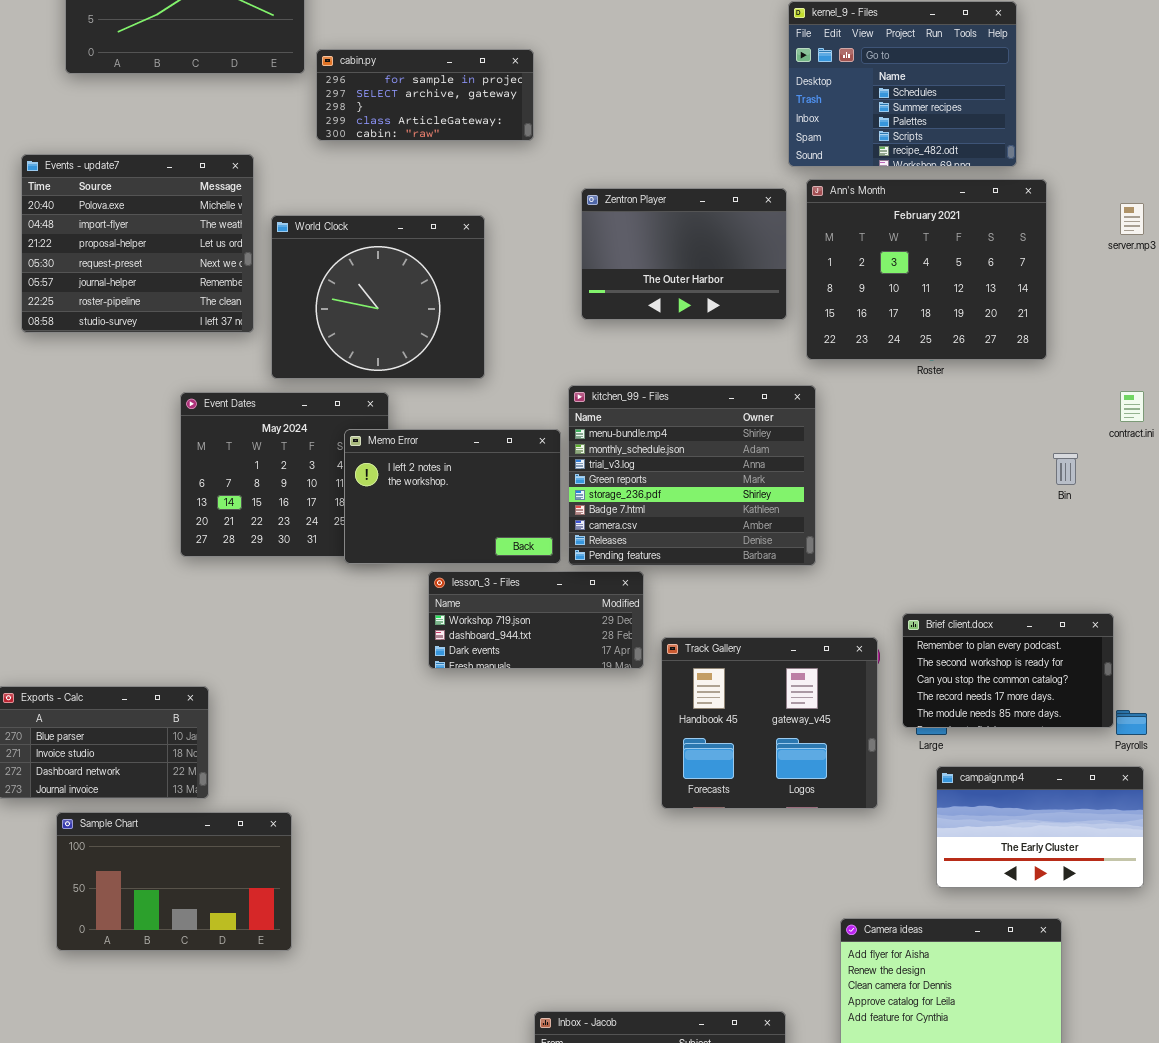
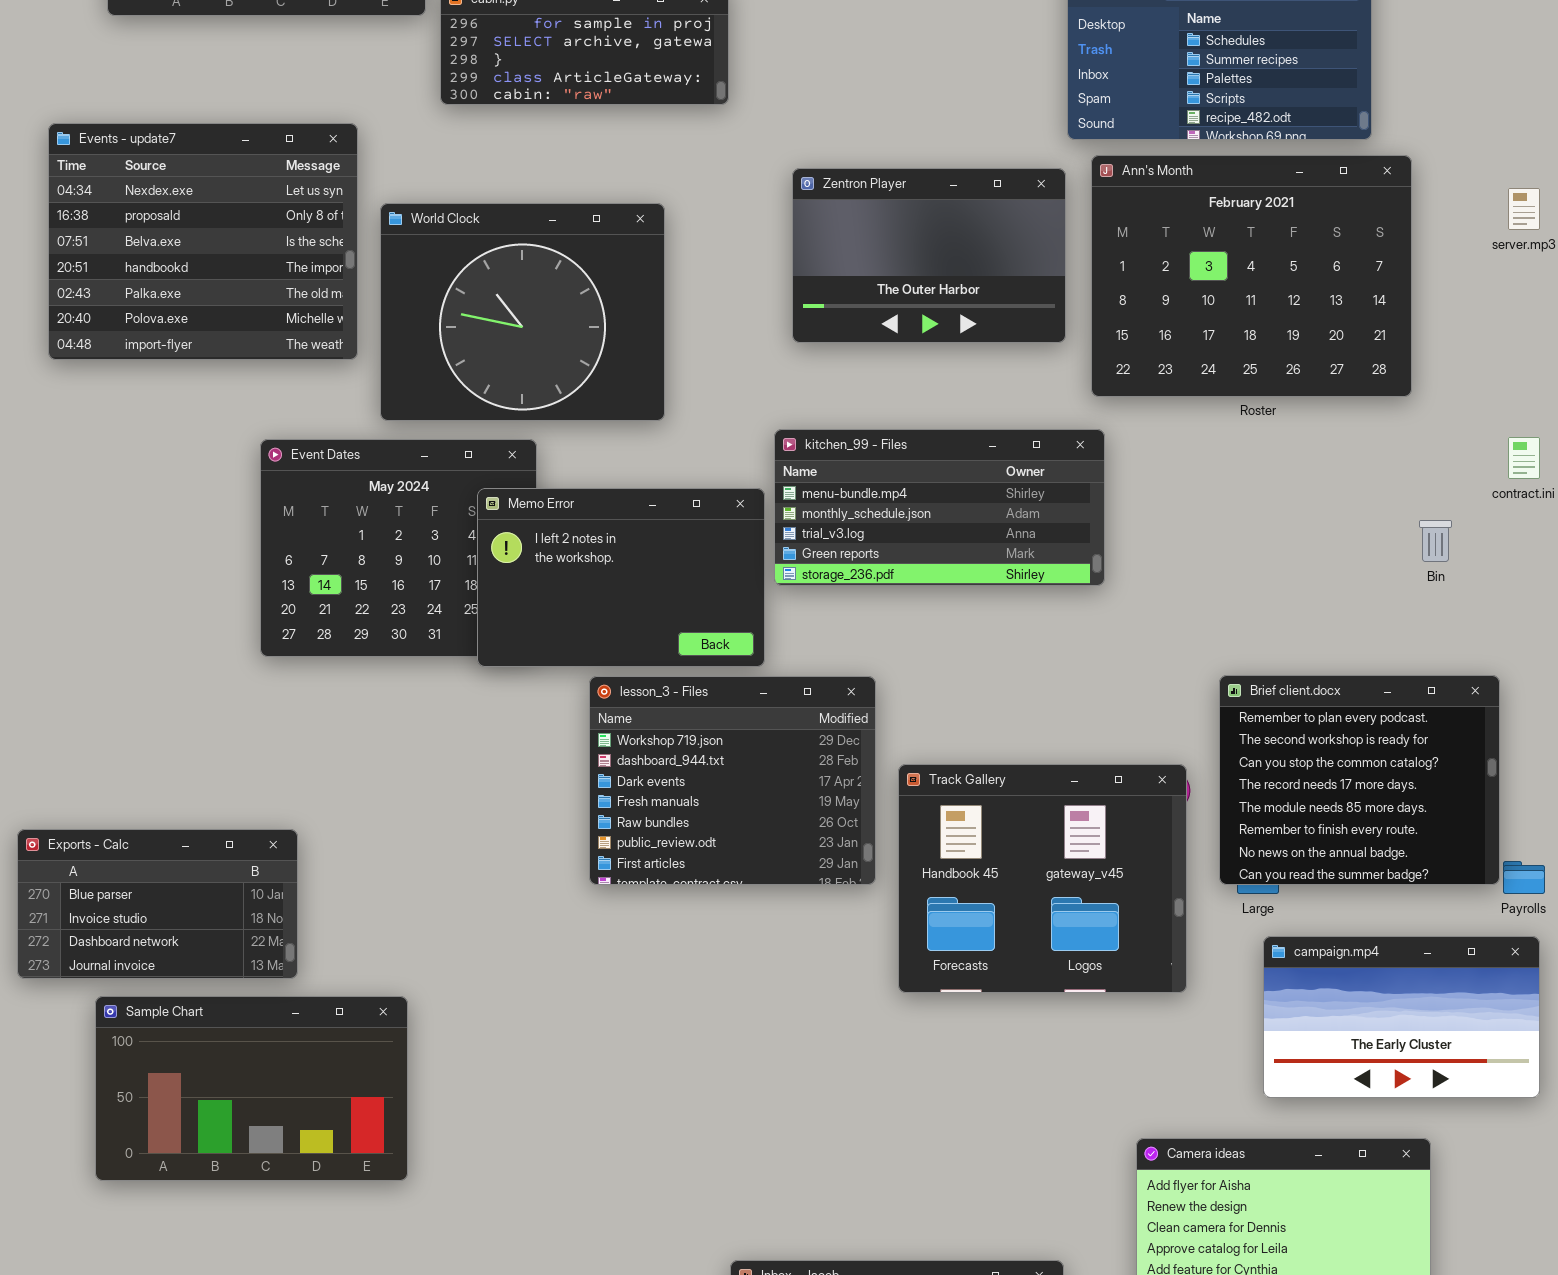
Events - update7: [21,154,254,333] -> [48,123,358,360], scrolled up 5 rows
kitchen_99 - Files: [568,385,816,566] -> [774,429,1105,586], resized
lesson_3 - Files: [428,571,644,669] -> [589,676,876,885], resized
Brief client.docx: [902,613,1114,728] -> [1219,675,1500,885], resized

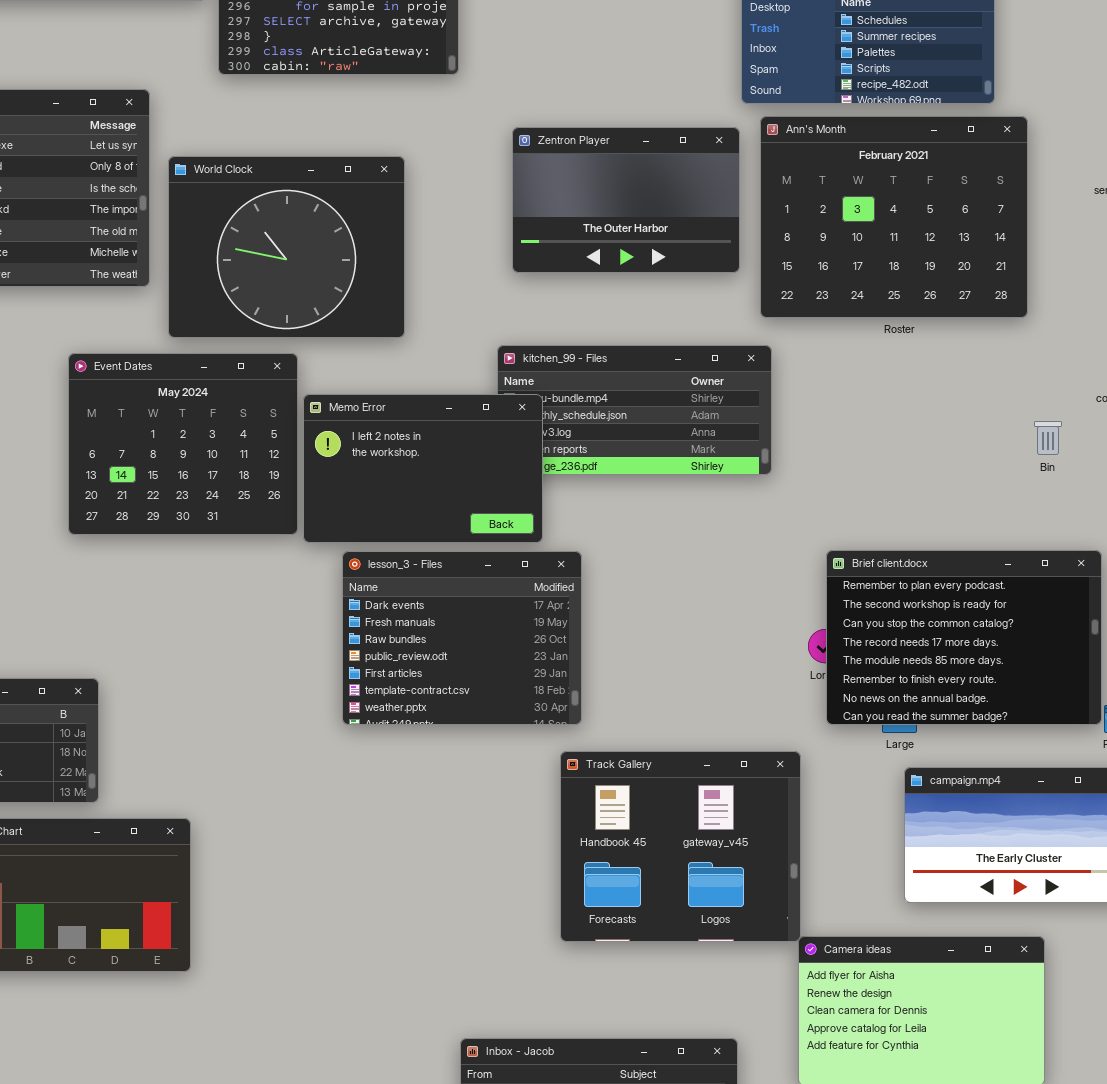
Memo Error: [477,488,765,667] -> [303,394,543,543], moved
Brief client.docx: [1219,675,1500,885] -> [826,550,1102,725], resized
lesson_3 - Files: [589,676,876,885] -> [342,551,582,725], scrolled down 2 rows
Track Gallery: [898,764,1187,993] -> [560,751,801,942], moved

